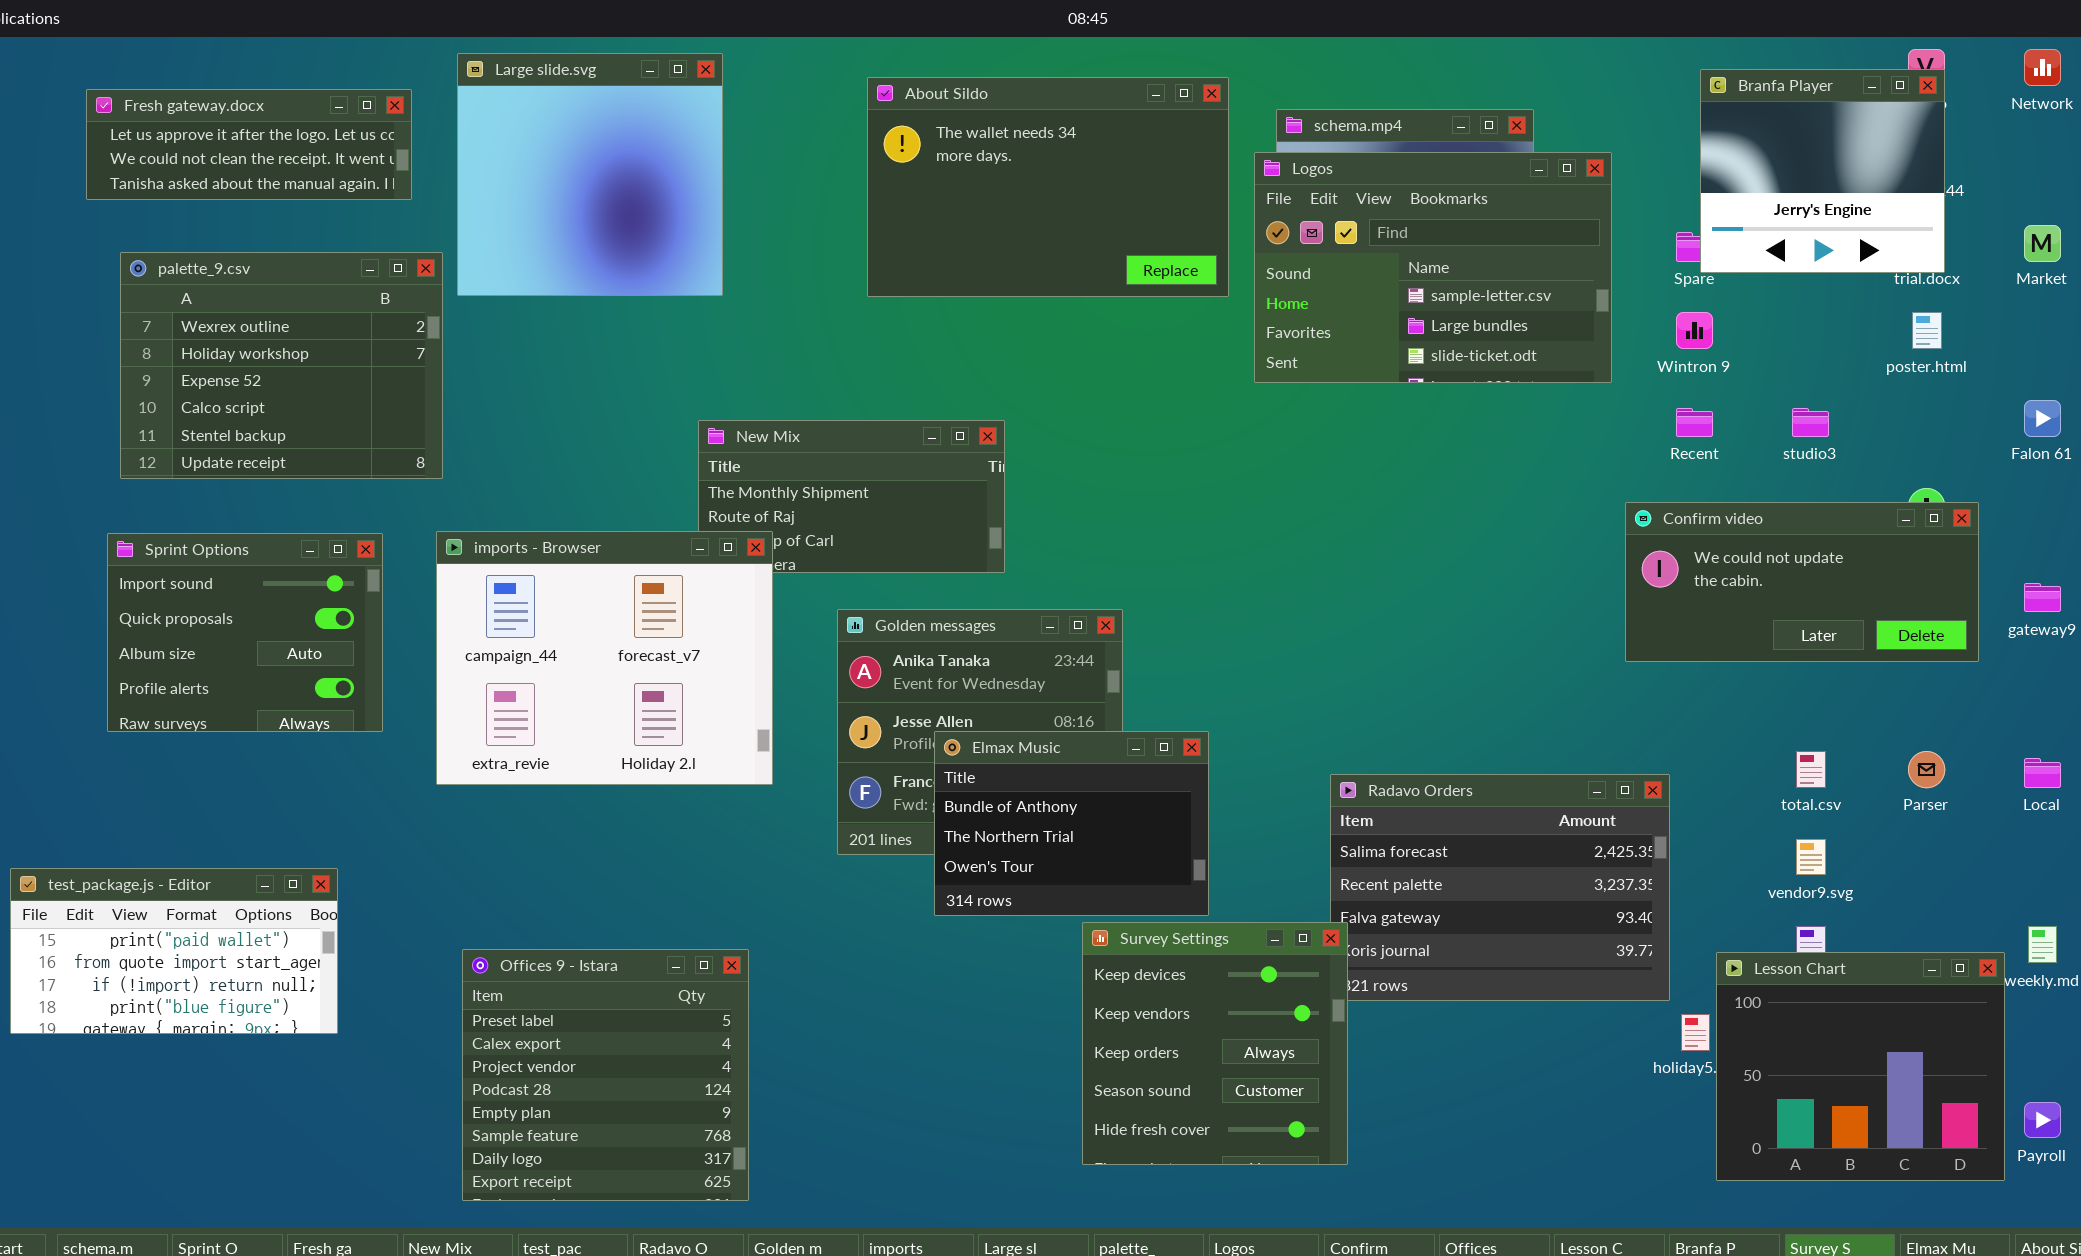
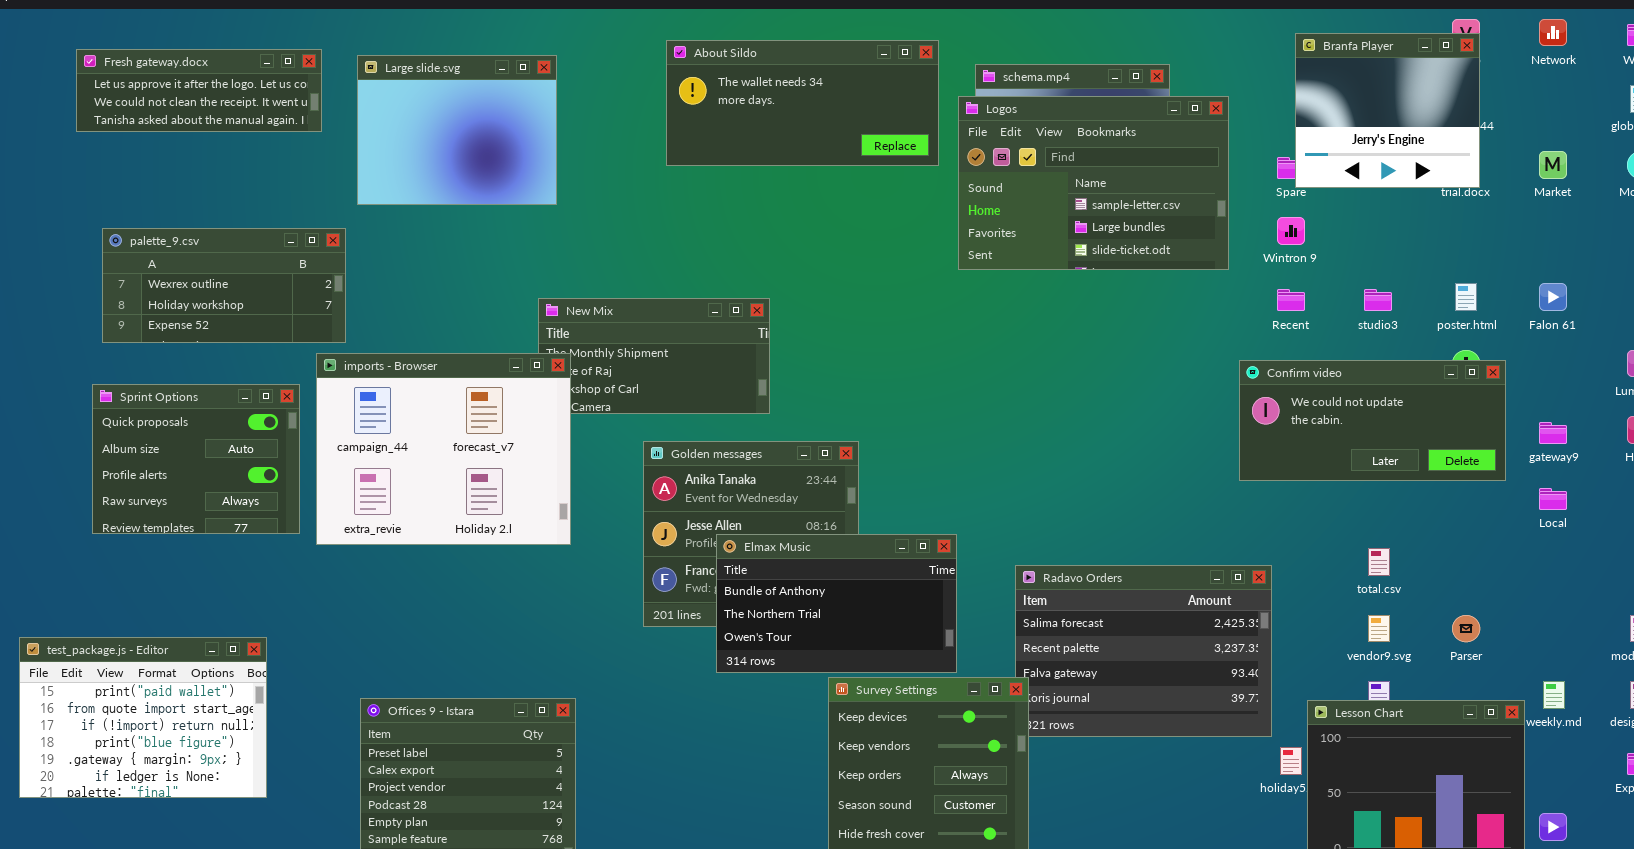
Large slide.svg: [457,53,723,296] -> [357,55,557,205], resized
About Sildo: [867,77,1229,297] -> [666,40,939,166], resized
palette_9.csv: [120,252,443,479] -> [102,228,346,343], resized
poster.html: [1912,312,1942,349] -> [1455,283,1477,311], moved
imports - Browser: [436,531,773,785] -> [316,353,571,545], moved
Sprint Options: [107,533,383,732] -> [92,384,300,534], scrolled down 1 row
Elmax Music: [934,731,1209,916] -> [716,534,957,673], resized
Parser: [1908,751,1945,788] -> [1452,615,1480,642], moved
Local: [2024,758,2061,788] -> [1539,488,1567,510], moved
test_package.js - Editor: [10,868,338,1034] -> [19,637,267,798], resized

